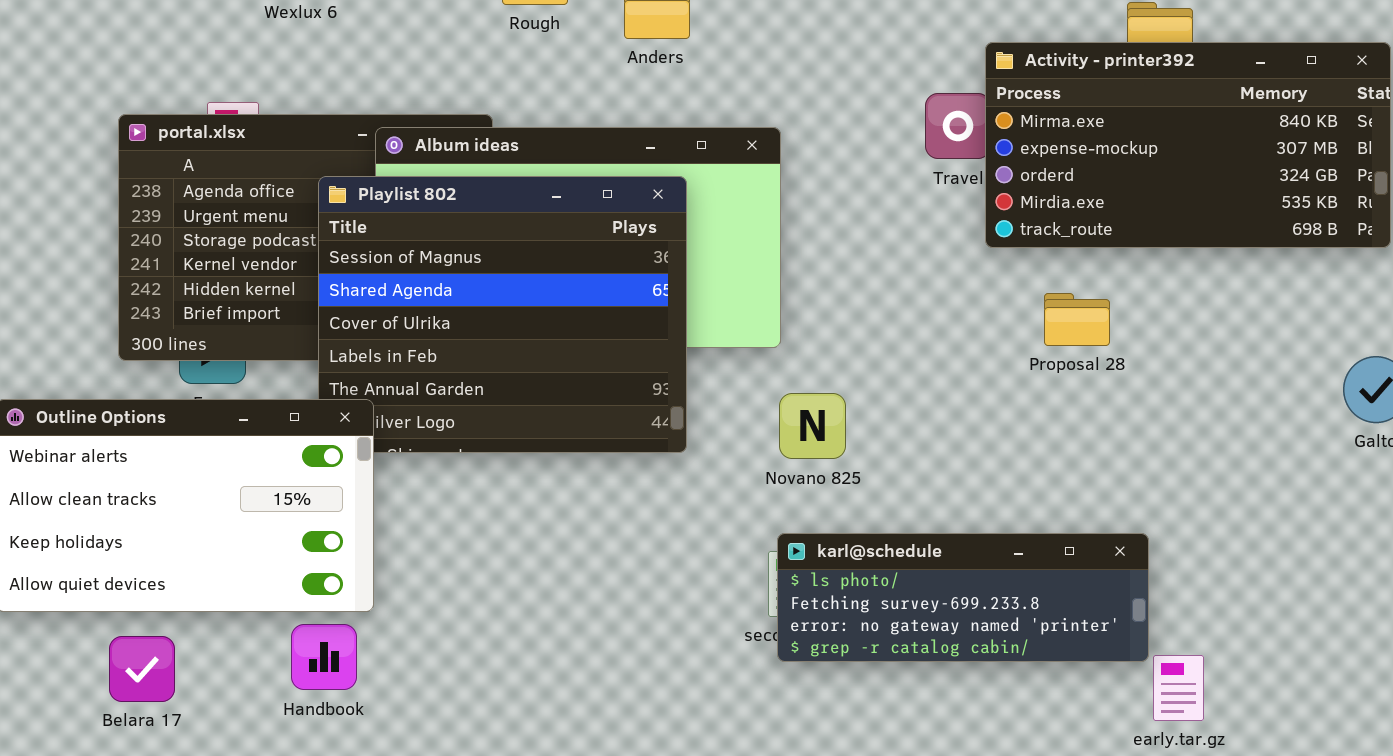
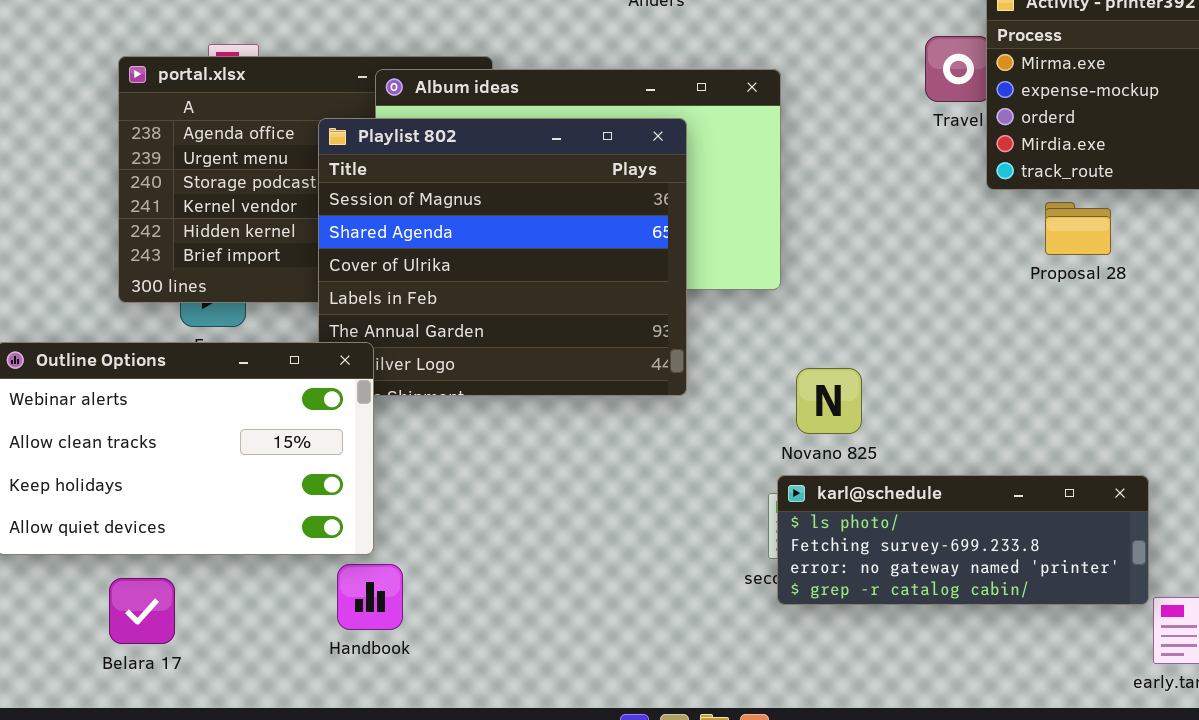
Proposal 28: [1044,293,1110,346] -> [1045,202,1111,255], moved
Novano 825: [779,393,846,459] -> [796,368,862,434], moved
Handbook: [291,624,357,690] -> [337,564,403,630], moved

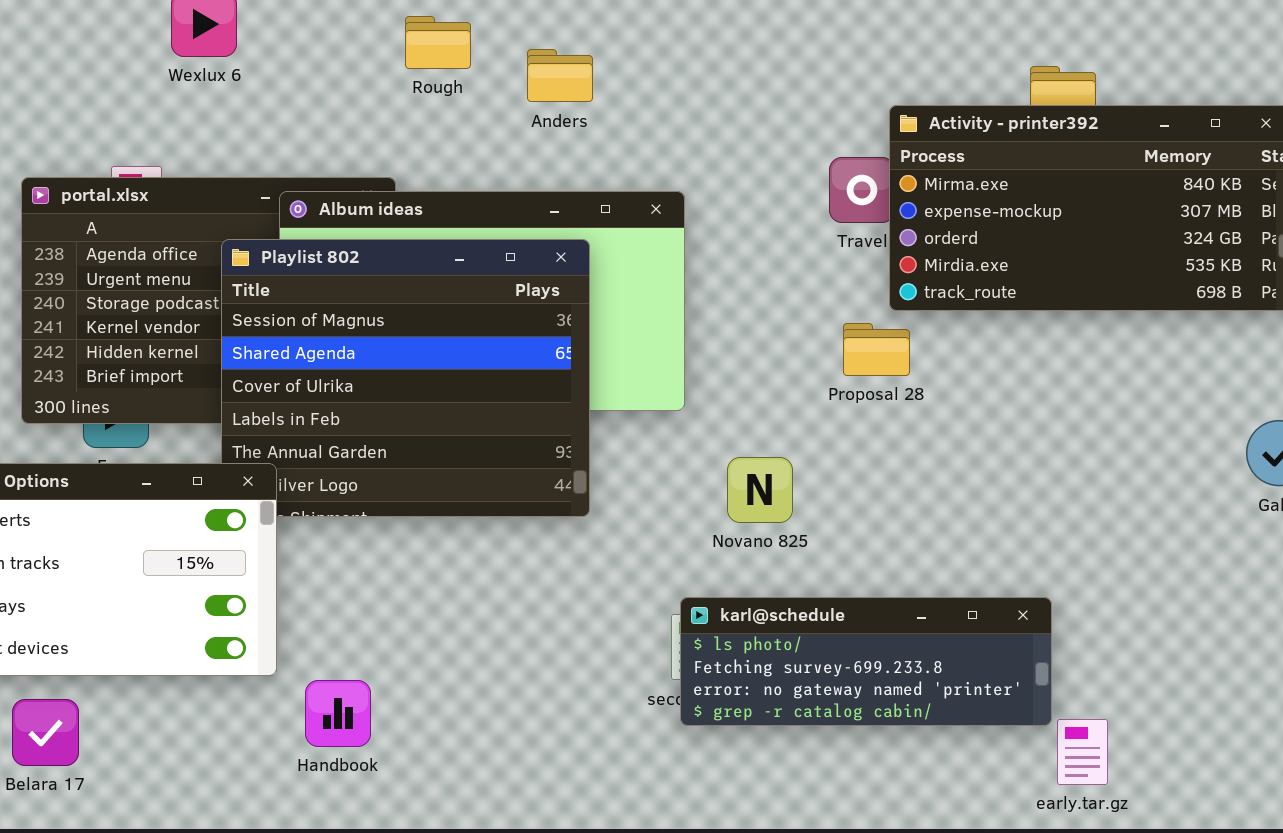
Proposal 28: [1045,202,1111,255] -> [843,323,910,376], moved
Novano 825: [796,368,862,434] -> [727,457,793,523], moved
Handbook: [337,564,403,630] -> [305,680,371,747], moved

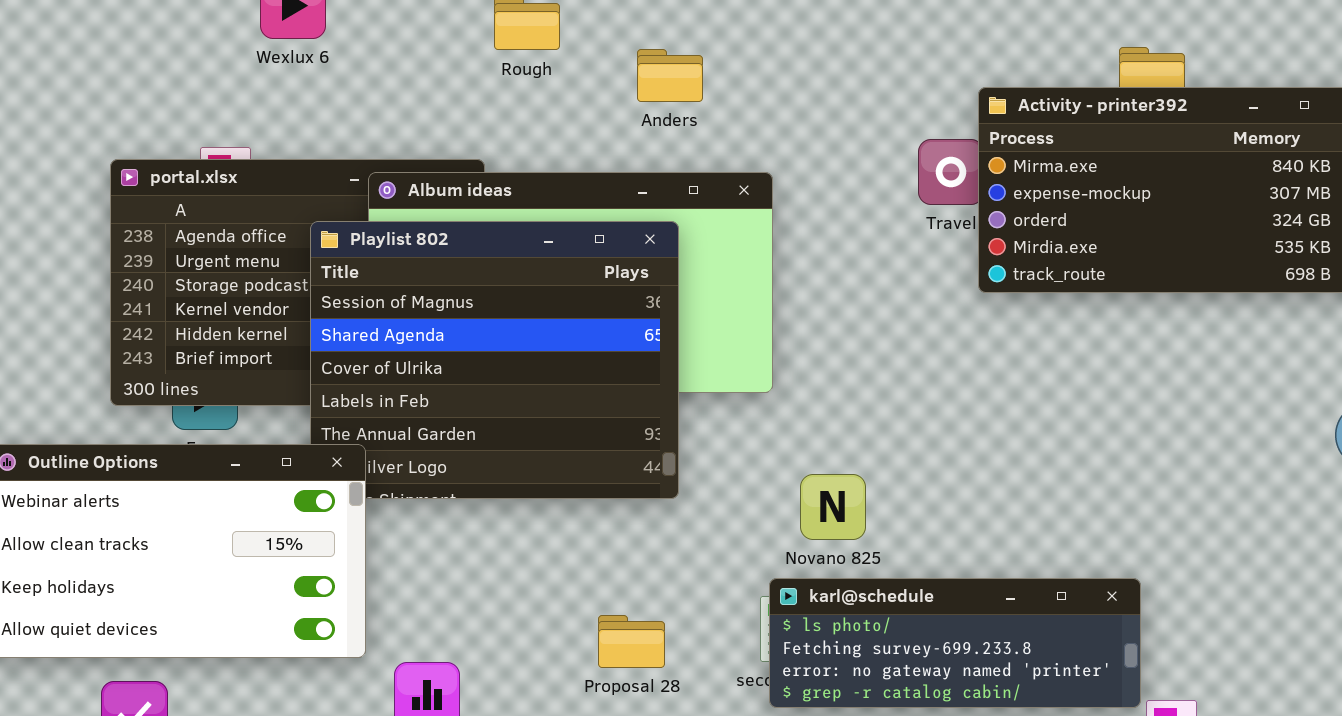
Anders: [527,49,593,102] -> [637,49,703,102], moved
Proposal 28: [843,323,910,376] -> [598,615,665,668], moved
Novano 825: [727,457,793,523] -> [800,474,866,540], moved

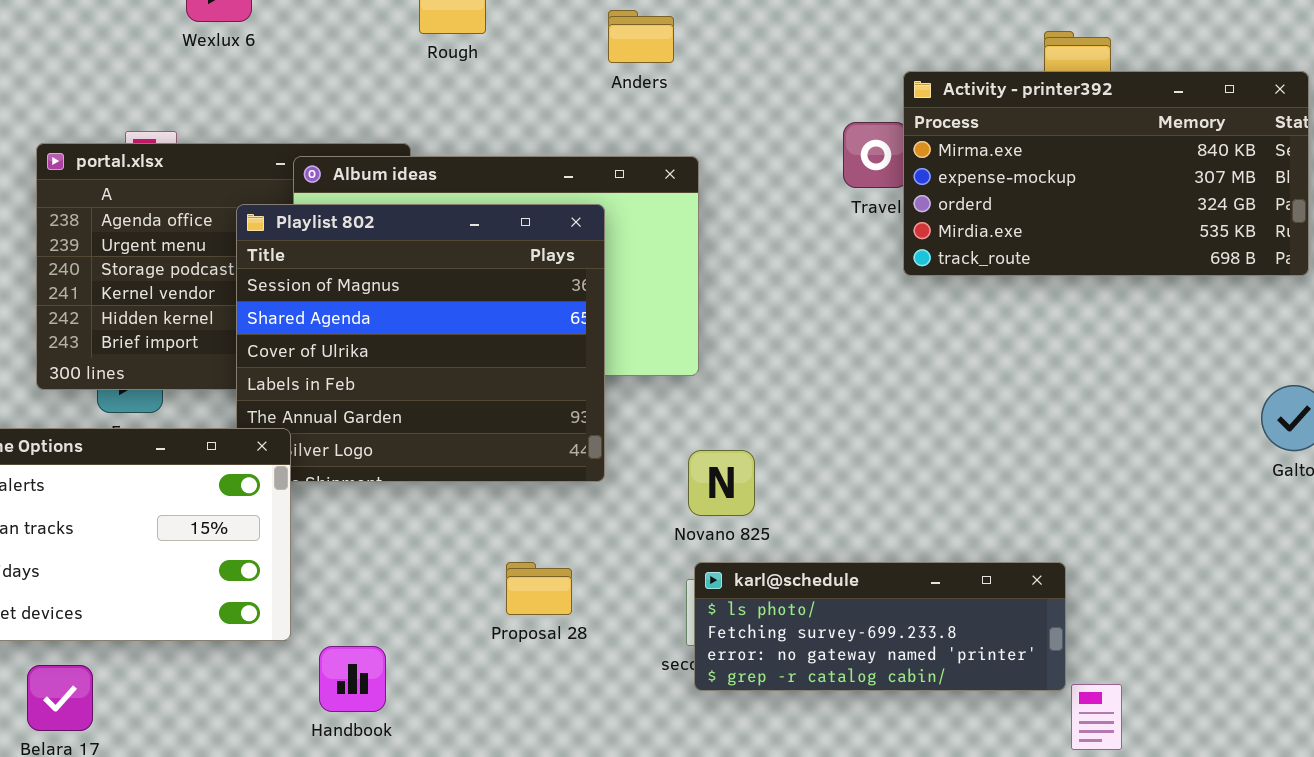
Anders: [637,49,703,102] -> [608,10,674,63], moved
Novano 825: [800,474,866,540] -> [688,450,755,516], moved
Proposal 28: [598,615,665,668] -> [506,562,572,615], moved

